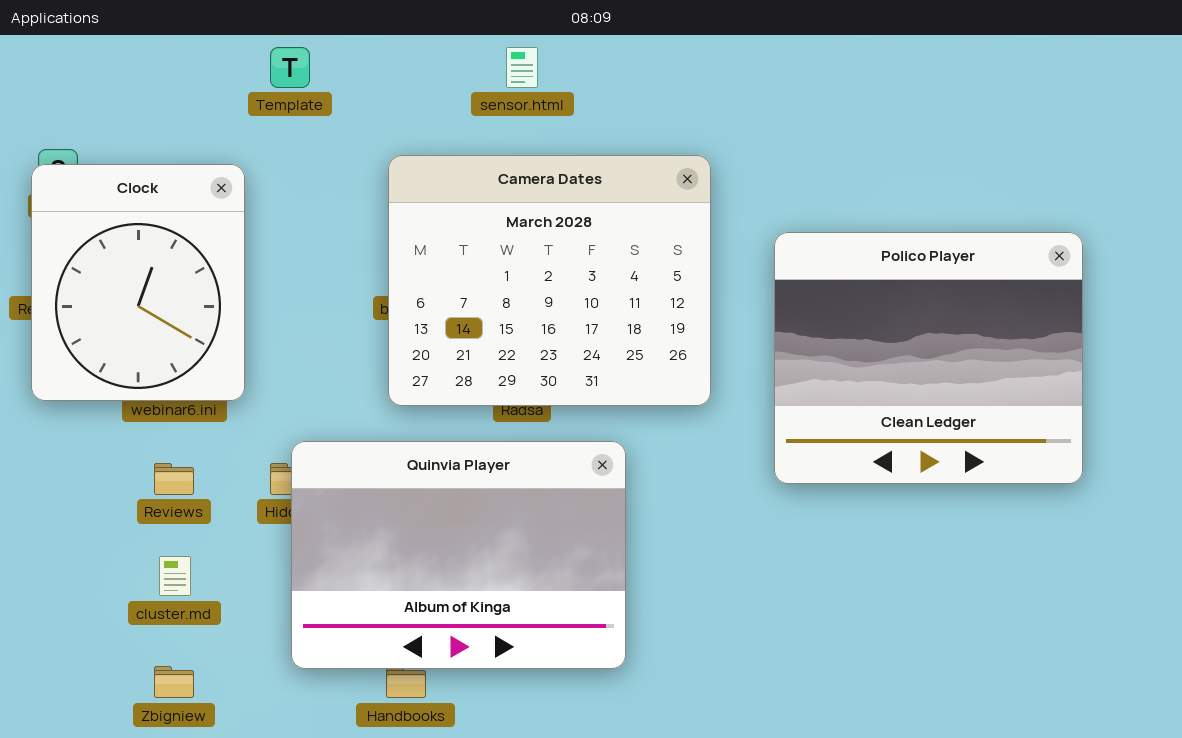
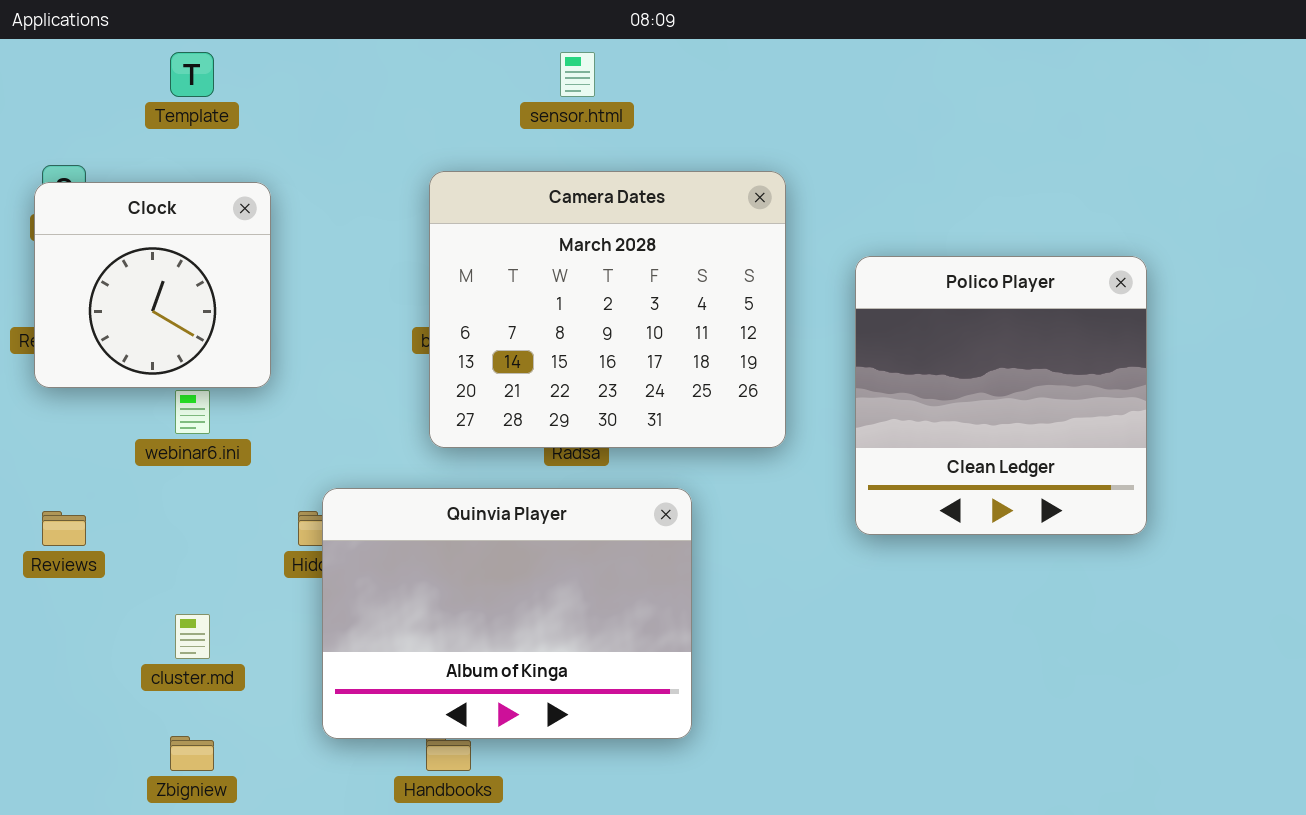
Template: [270,47,310,88] -> [170,52,214,97], moved
Clock: [31,164,245,401] -> [34,182,271,388], resized
Polico Player: [774,232,1083,484] -> [855,256,1147,535], resized
Reviews: [154,463,194,495] -> [42,511,86,546], moved

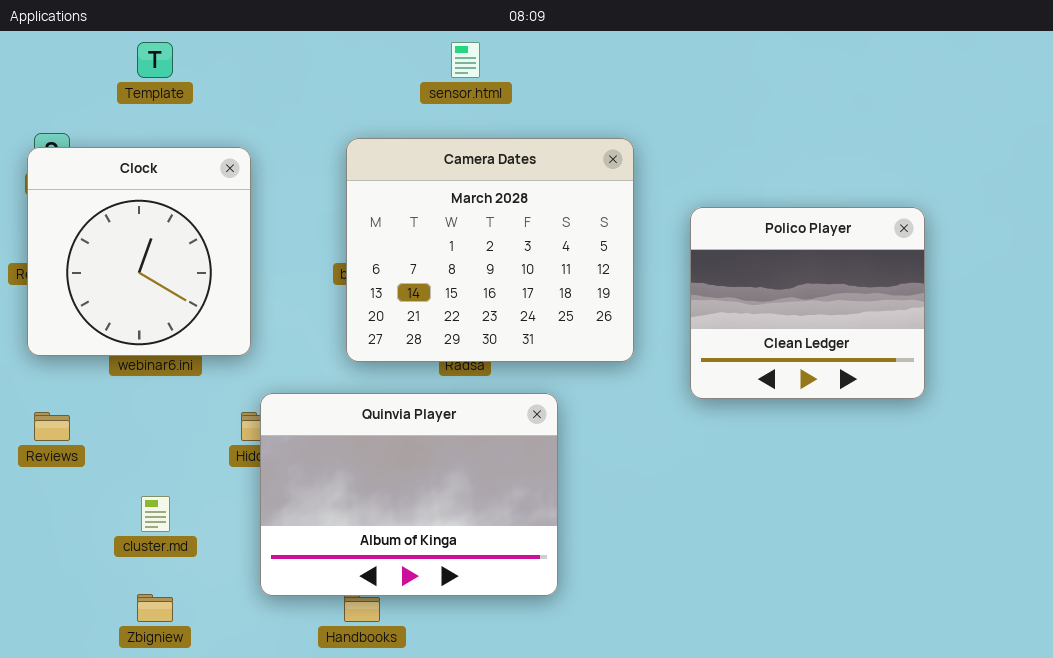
Clock: [34,182,271,388] -> [27,147,251,356], resized
Polico Player: [855,256,1147,535] -> [690,207,925,399], resized

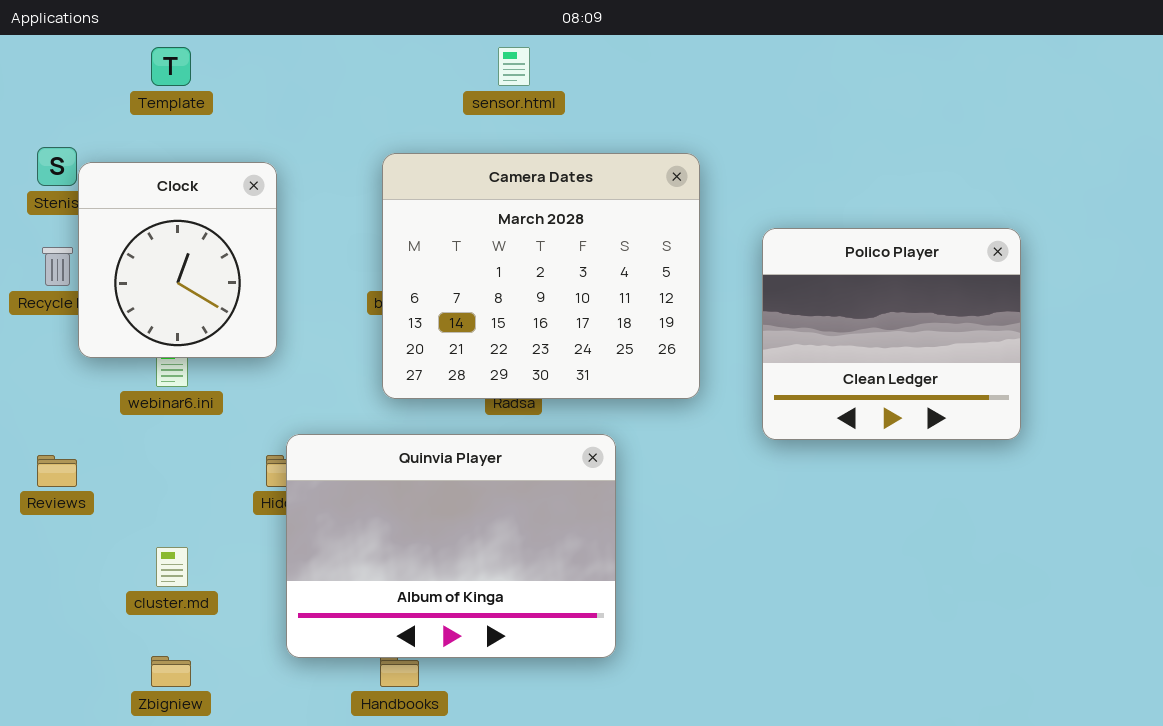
Clock: [27,147,251,356] -> [78,162,277,358], resized

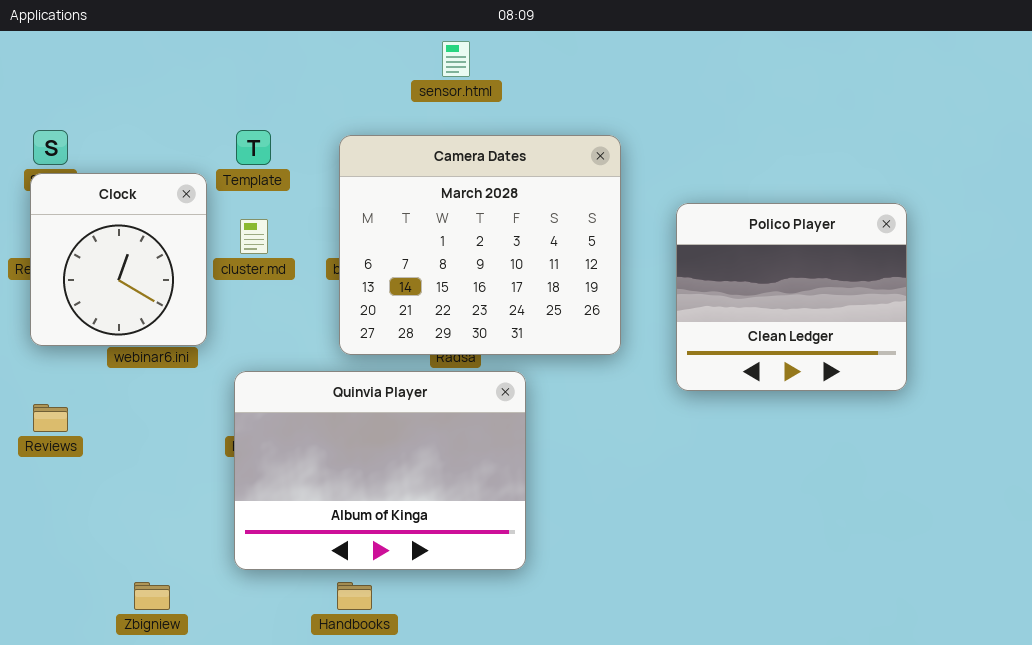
Template: [151,47,191,86] -> [236,130,271,165], moved
Clock: [78,162,277,358] -> [30,173,207,346], moved
Quinvia Player: [286,434,616,658] -> [234,371,526,570], moved
cluster.md: [156,547,188,587] -> [240,219,268,254], moved

